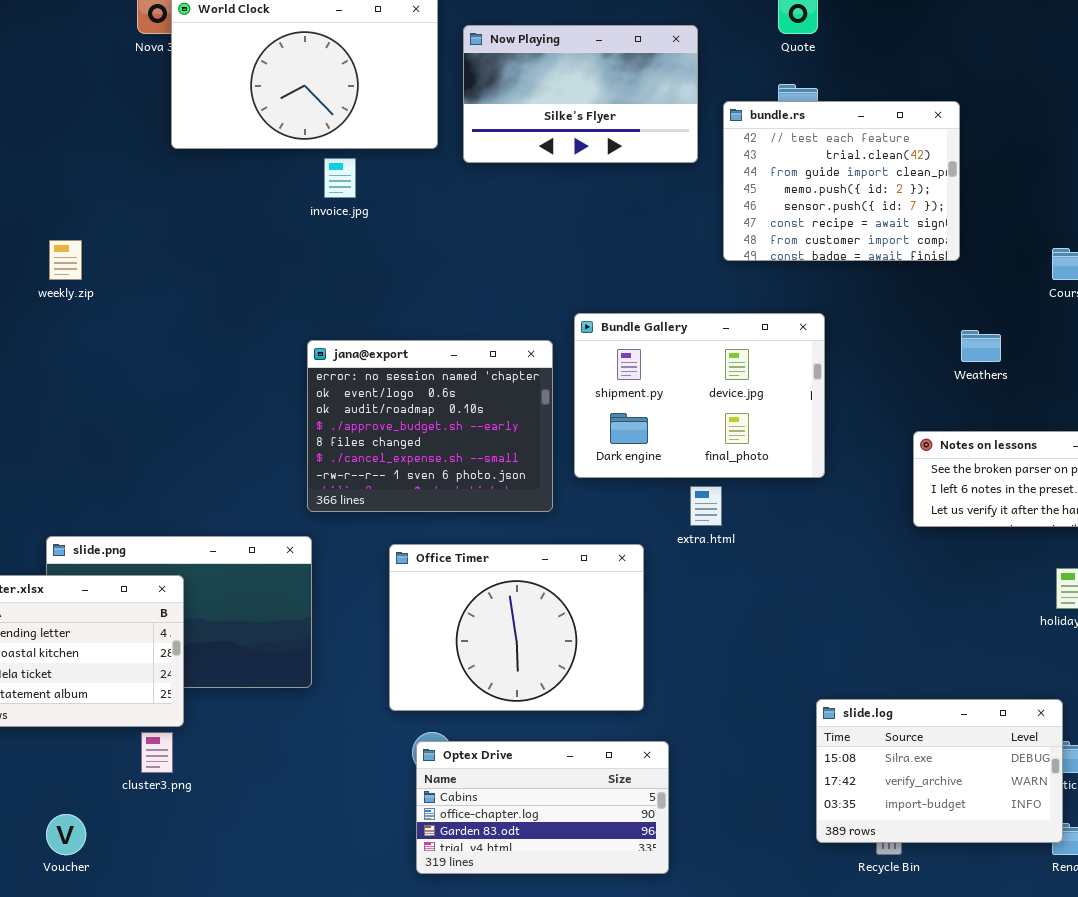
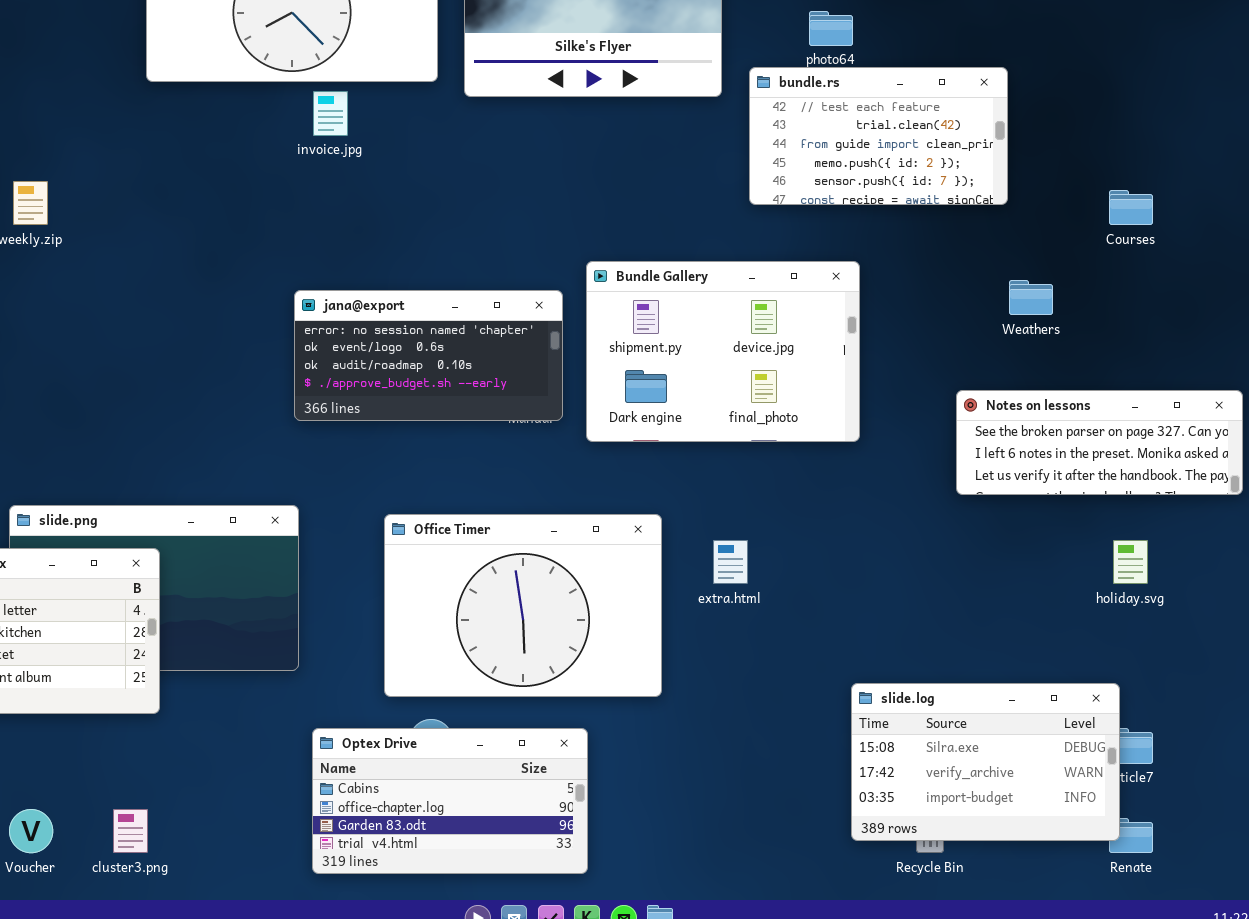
bundle.rs: [723,101,960,261] -> [749,67,1008,205], resized
jana@export: [307,340,553,512] -> [294,290,563,421], resized
extra.html: [690,486,722,526] -> [713,540,748,584], moved
cluster3.png: [141,732,173,773] -> [113,809,148,853], moved
Optex Drive: [416,741,669,874] -> [312,728,588,874], moved

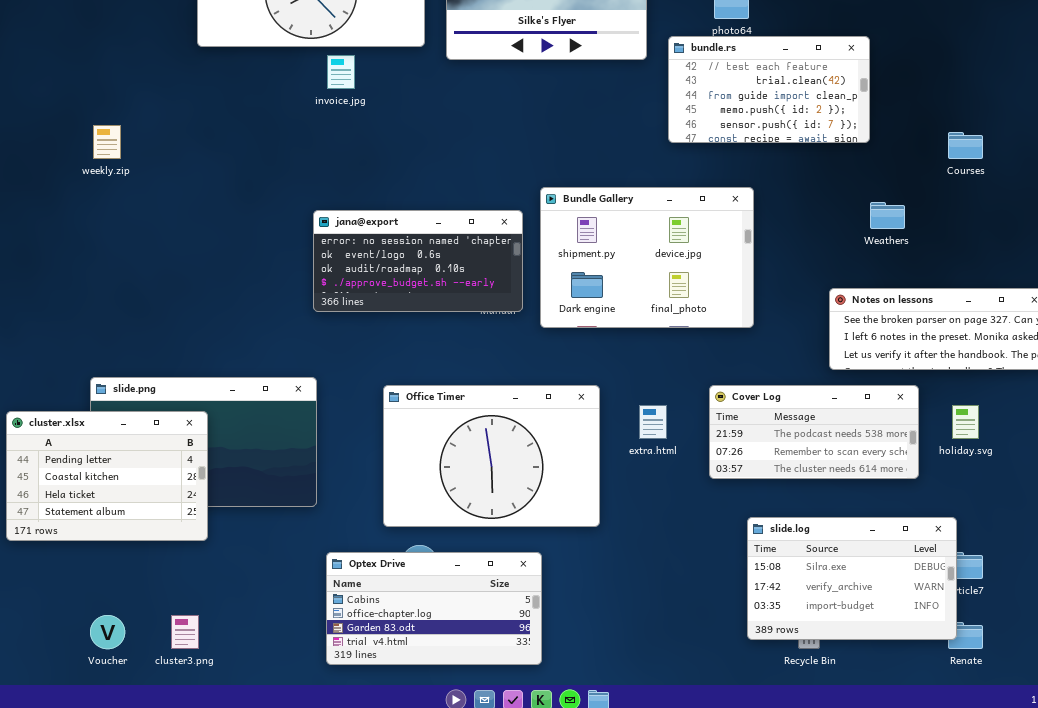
Cover Log: none -> [709,385,919,479], opened

